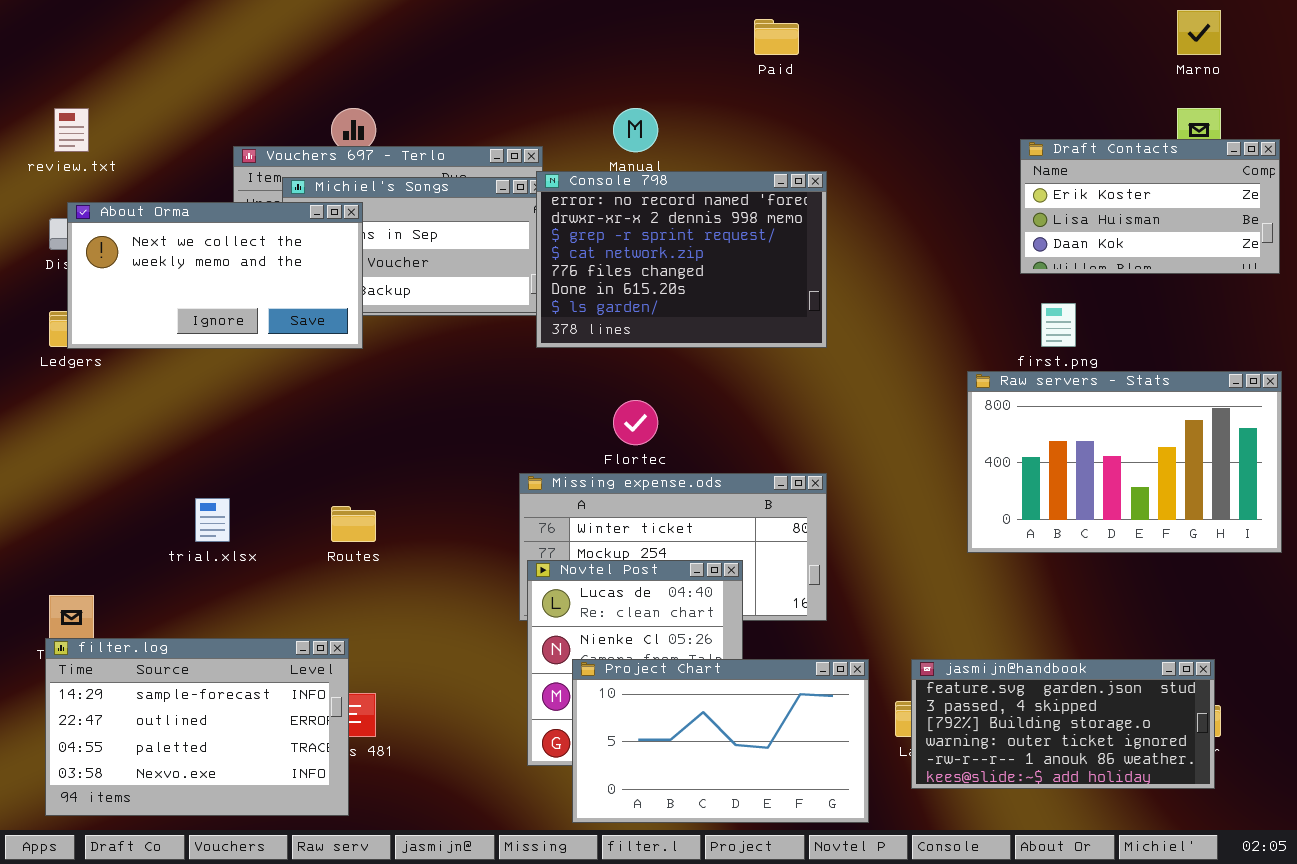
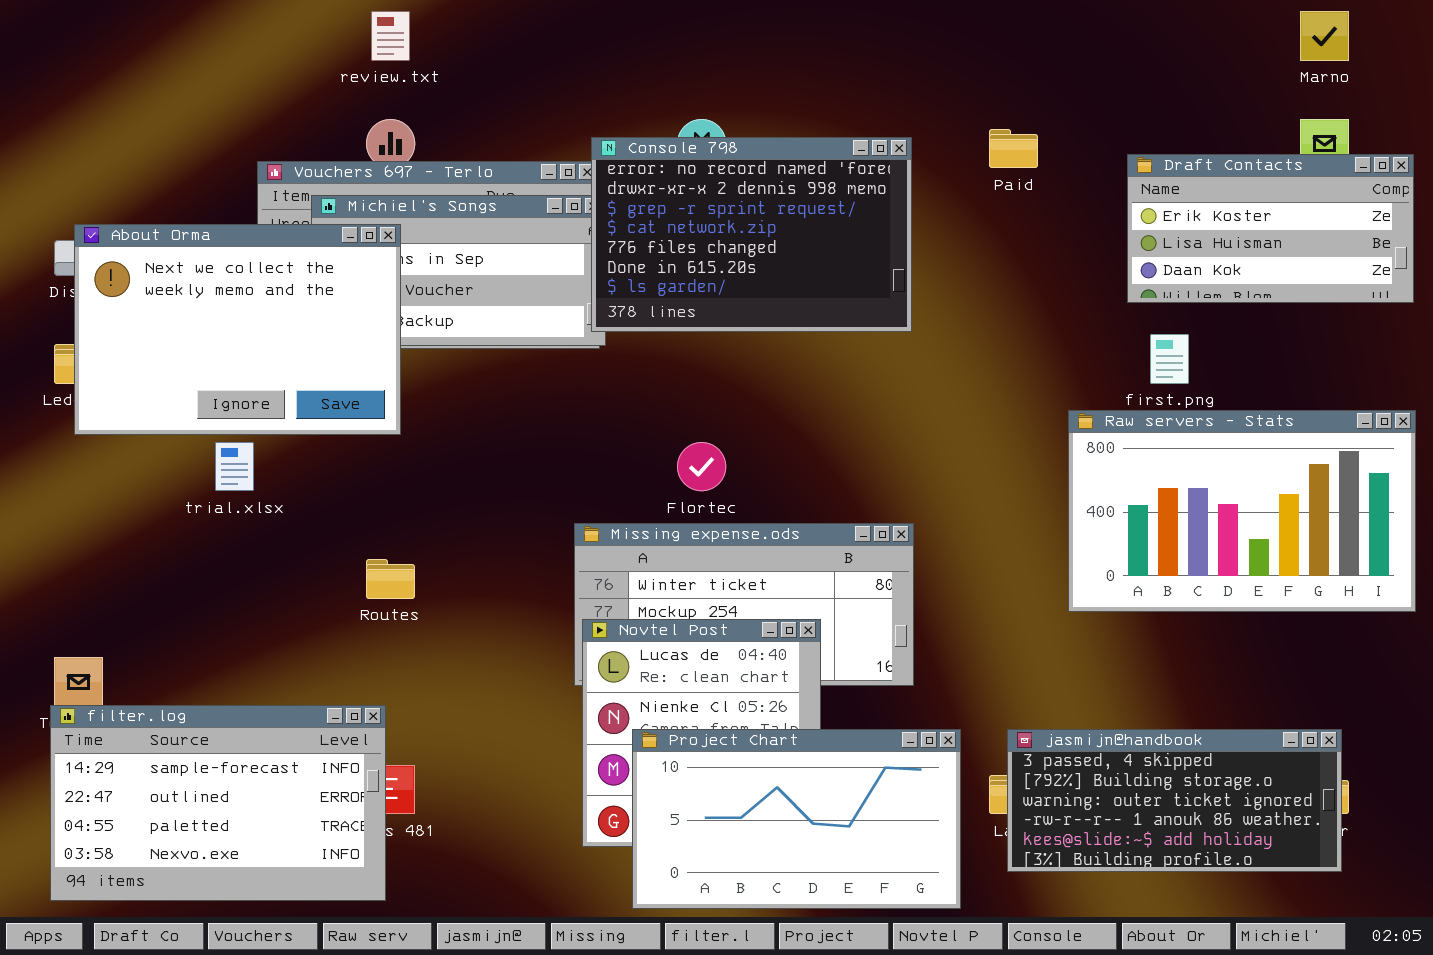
Paid: [754,19,799,55] -> [989,129,1038,168], moved
review.txt: [54,108,89,152] -> [371,11,410,61], moved
Console 798: [536,171,827,348] -> [591,137,912,332], moved
About Orma: [67,202,363,349] -> [74,224,401,435], resized
trial.xlsx: [195,498,230,542] -> [215,442,254,491], moved
jasmijn@handbook: [911,659,1215,789] -> [1007,729,1342,872], scrolled down 1 row

